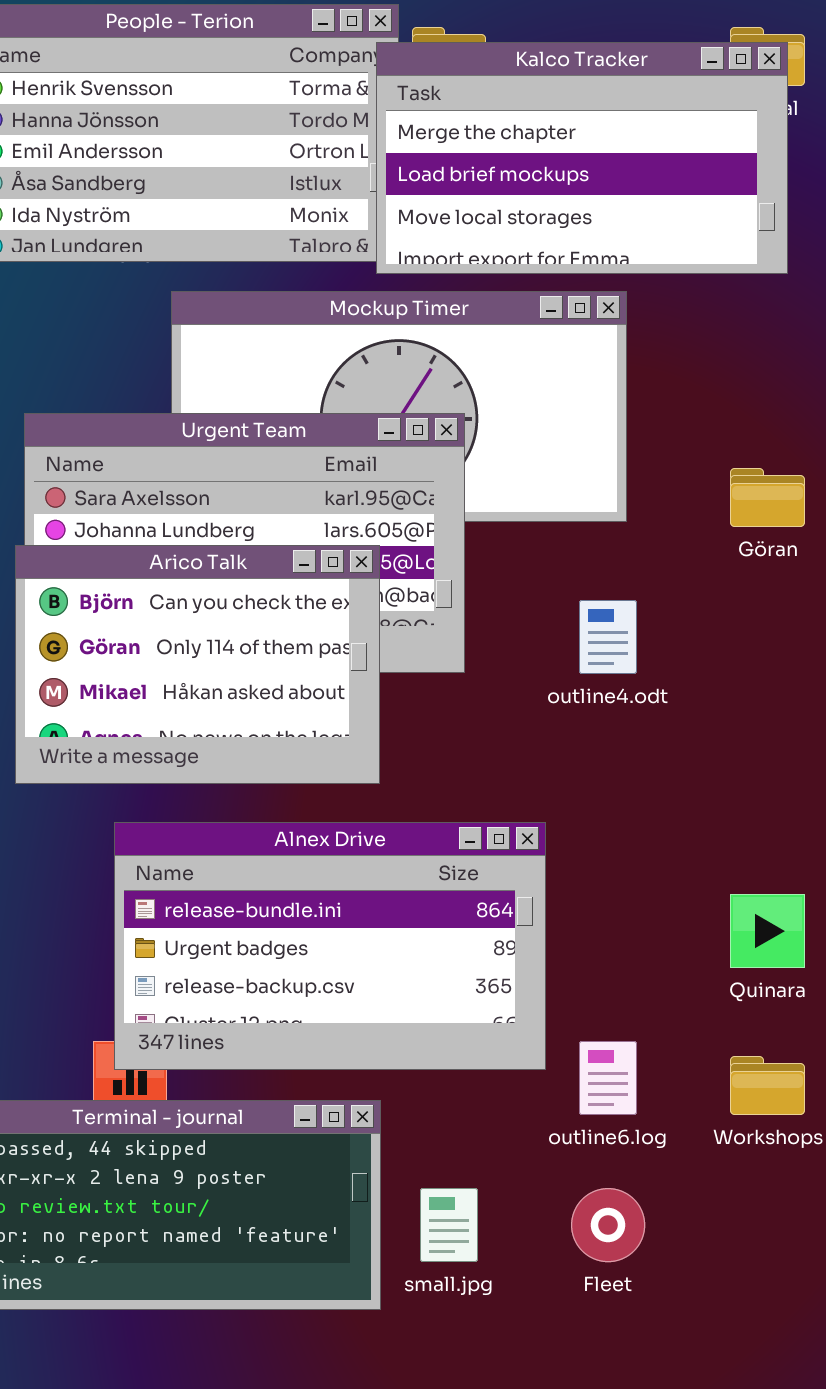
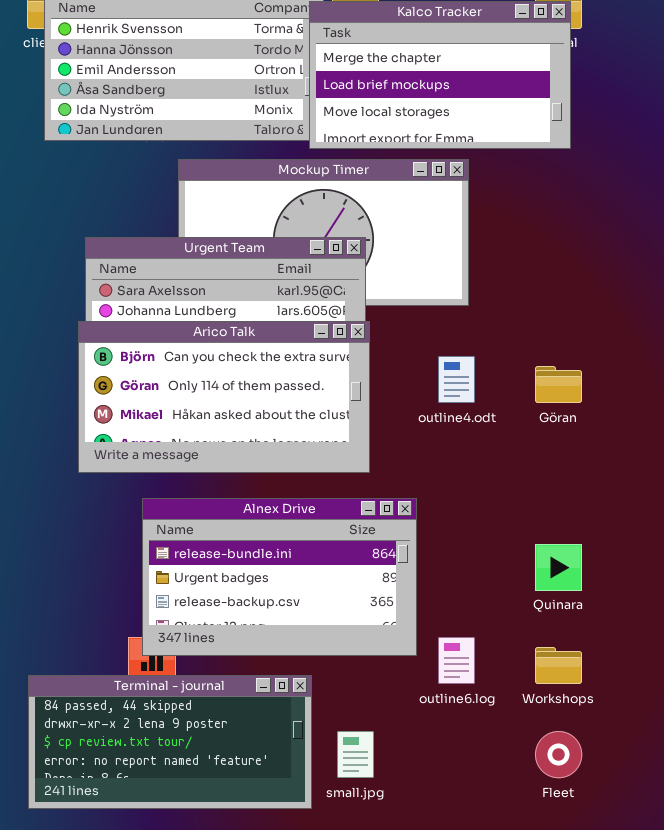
Göran: [730,468,805,527] -> [535,366,582,403], moved
Arico Talk: [15,545,380,784] -> [78,321,370,473], resized
Fleet: [571,1188,645,1262] -> [535,731,582,778], moved

